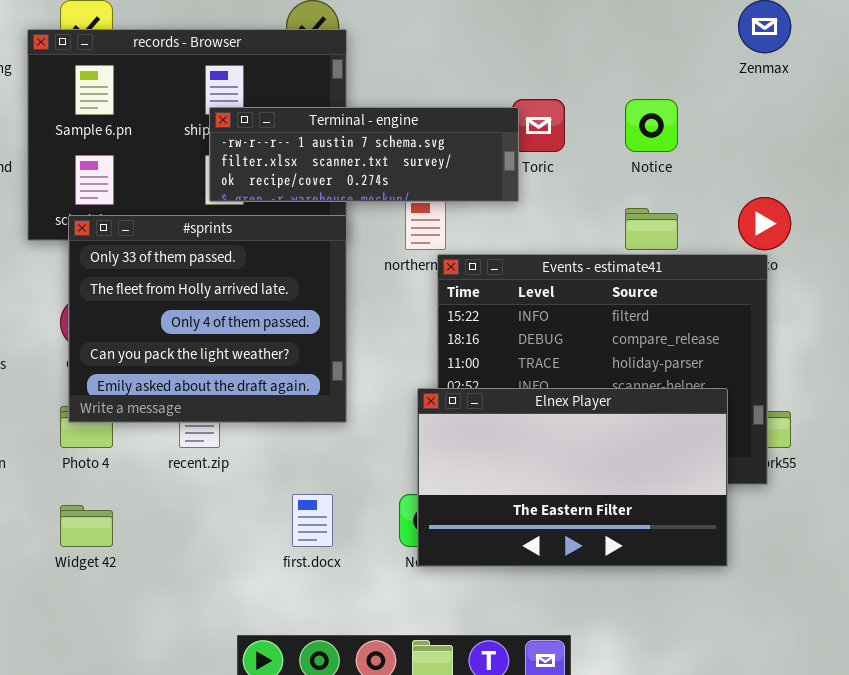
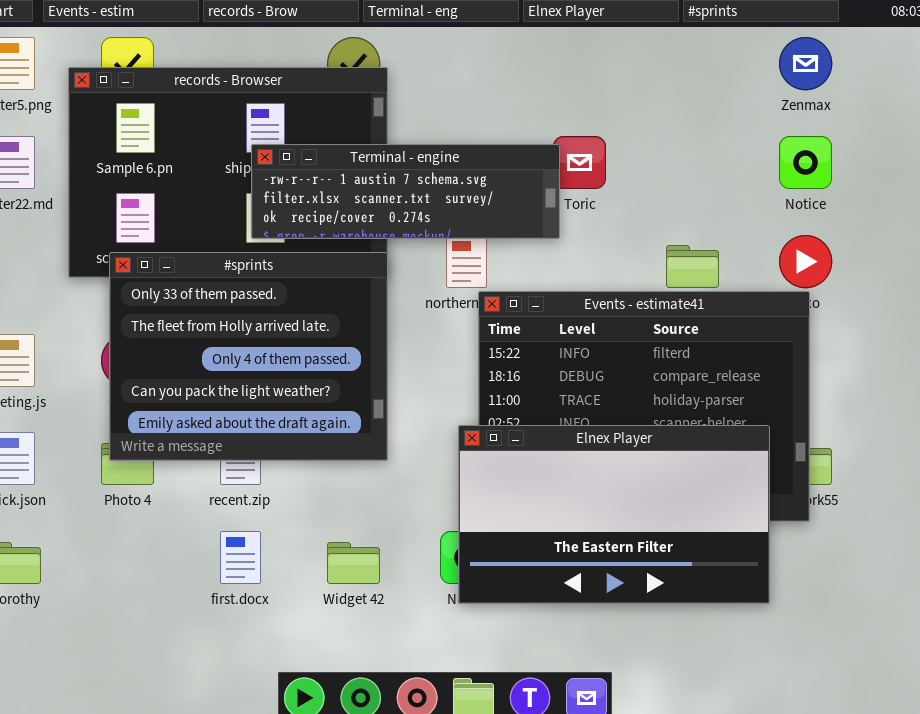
Notice: [625,99,678,152] -> [779,136,832,189], moved
first.docx: [292,494,333,547] -> [220,531,261,584], moved
Widget 42: [60,505,113,547] -> [327,542,380,584], moved

